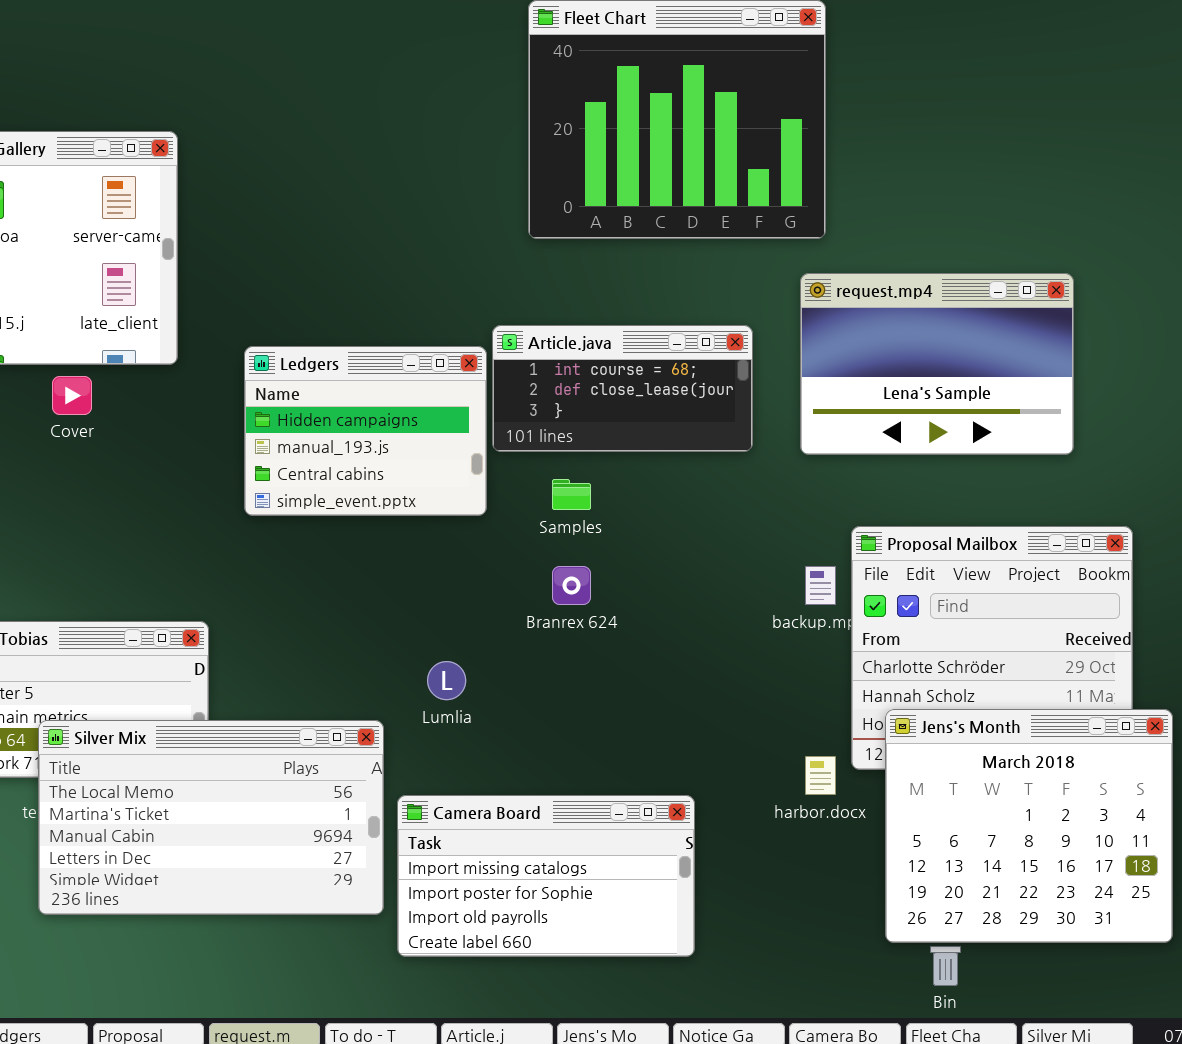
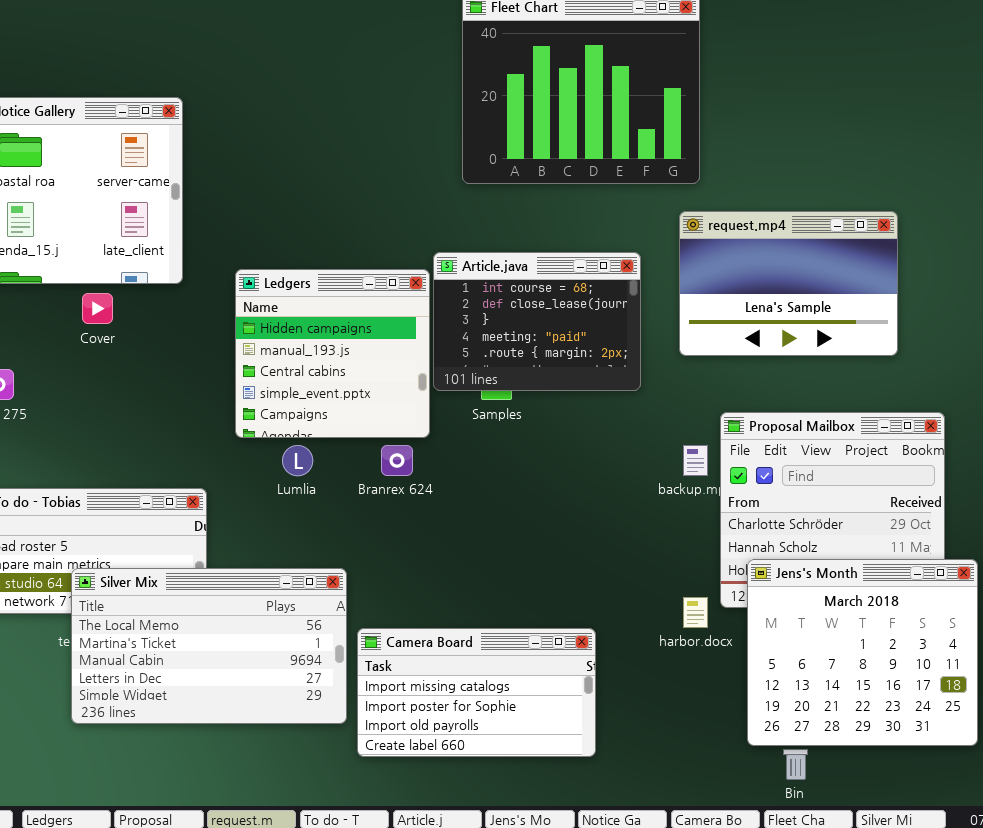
Article.java: [492,325,753,452] -> [433,252,641,391], resized
Ledgers: [244,346,487,516] -> [235,269,430,438], resized
Branrex 624: [552,566,591,605] -> [381,445,413,476], moved
Lumlia: [427,661,466,700] -> [282,445,313,476], moved

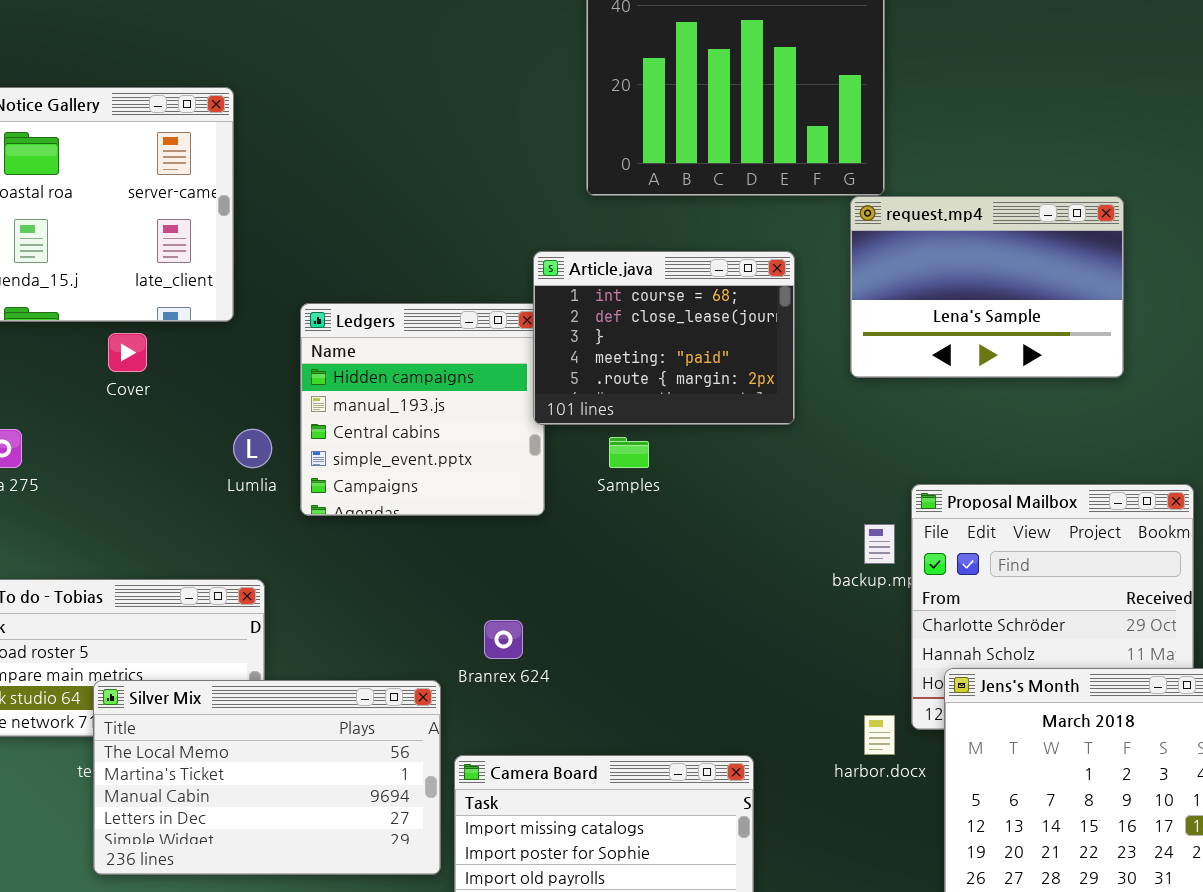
request.mp4: [679,211,898,356] -> [850,196,1124,378], moved
Article.java: [433,252,641,391] -> [533,251,795,425], moved
Lumlia: [282,445,313,476] -> [233,429,272,468], moved
Branrex 624: [381,445,413,476] -> [484,620,523,659], moved

